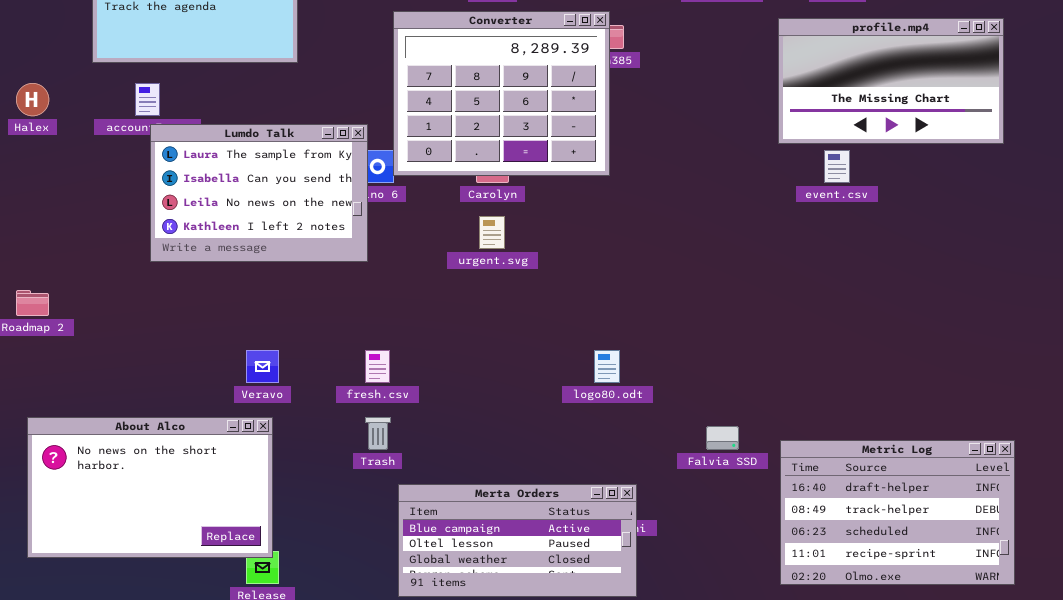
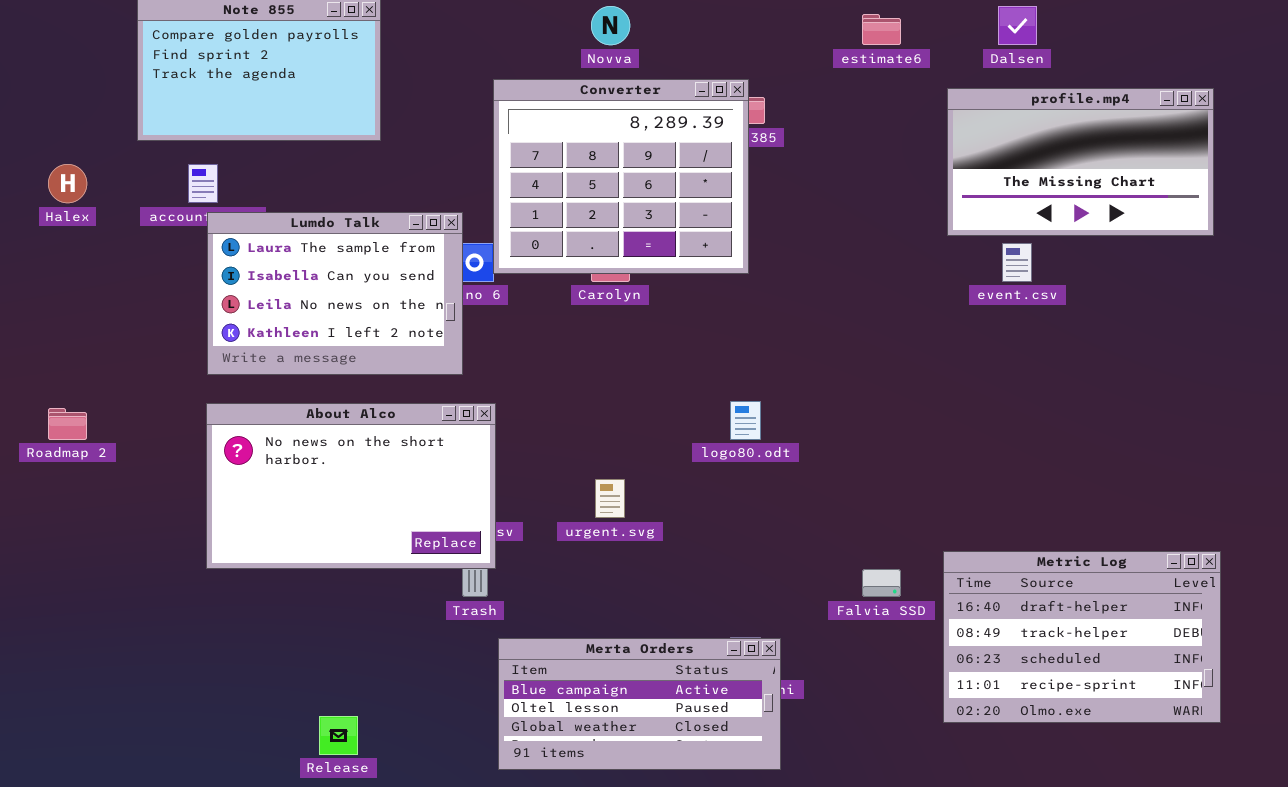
urgent.svg: [479,216,505,249] -> [595,479,625,518], moved
logo80.odt: [594,350,620,383] -> [730,401,761,440], moved
About Alco: [27,417,273,558] -> [206,403,496,569], moved
Metric Log: [780,440,1015,585] -> [943,551,1221,723], moved

